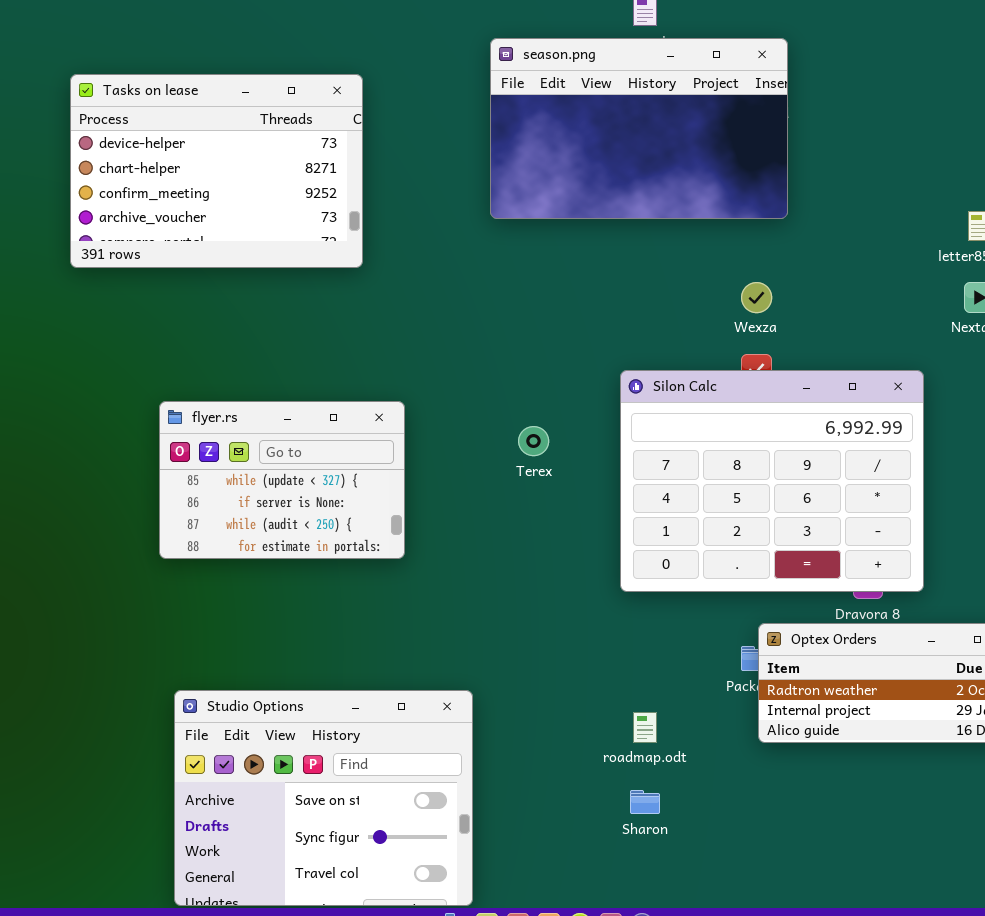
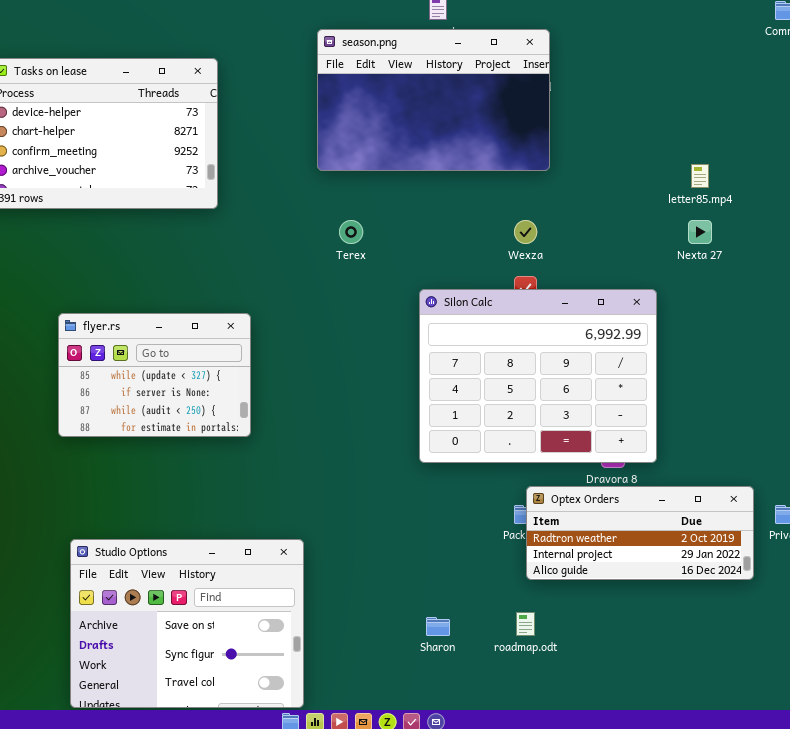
Terex: [518,426,549,456] -> [339,220,363,244], moved
roadmap.odt: [633,712,657,743] -> [516,612,535,636], moved

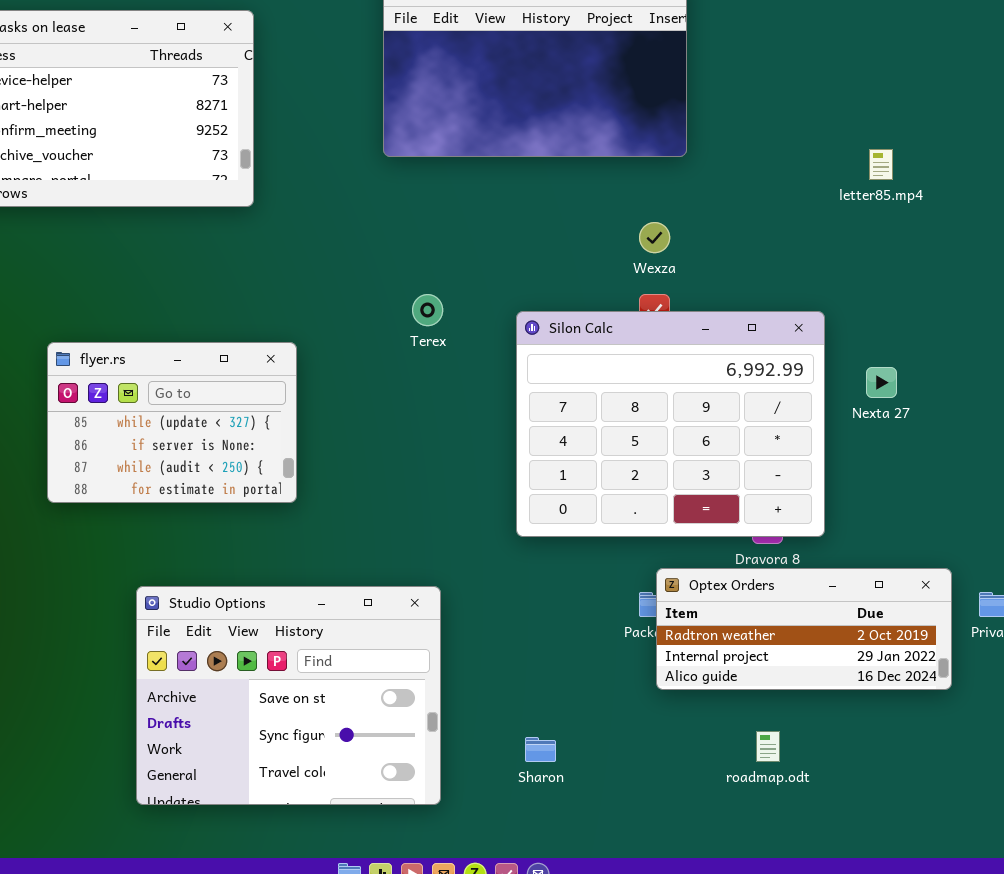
Terex: [339,220,363,244] -> [412,294,443,326], moved
Nexta 27: [688,220,712,244] -> [866,367,897,398], moved
Studio Options: [70,539,304,708] -> [136,586,441,805], moved
roadmap.odt: [516,612,535,636] -> [756,731,780,762], moved

